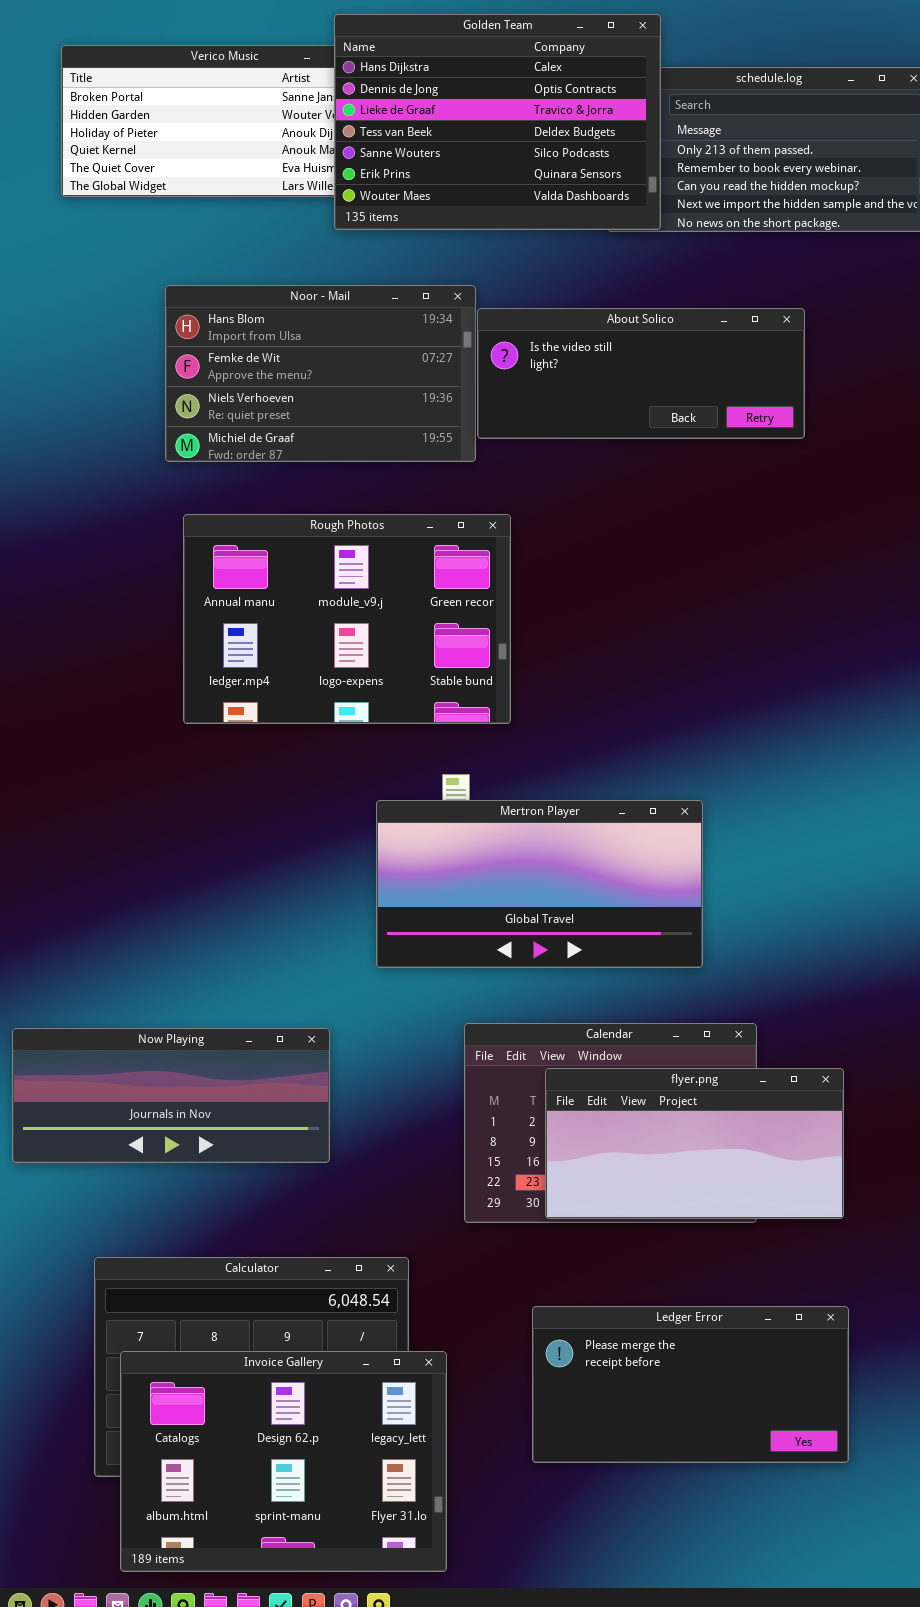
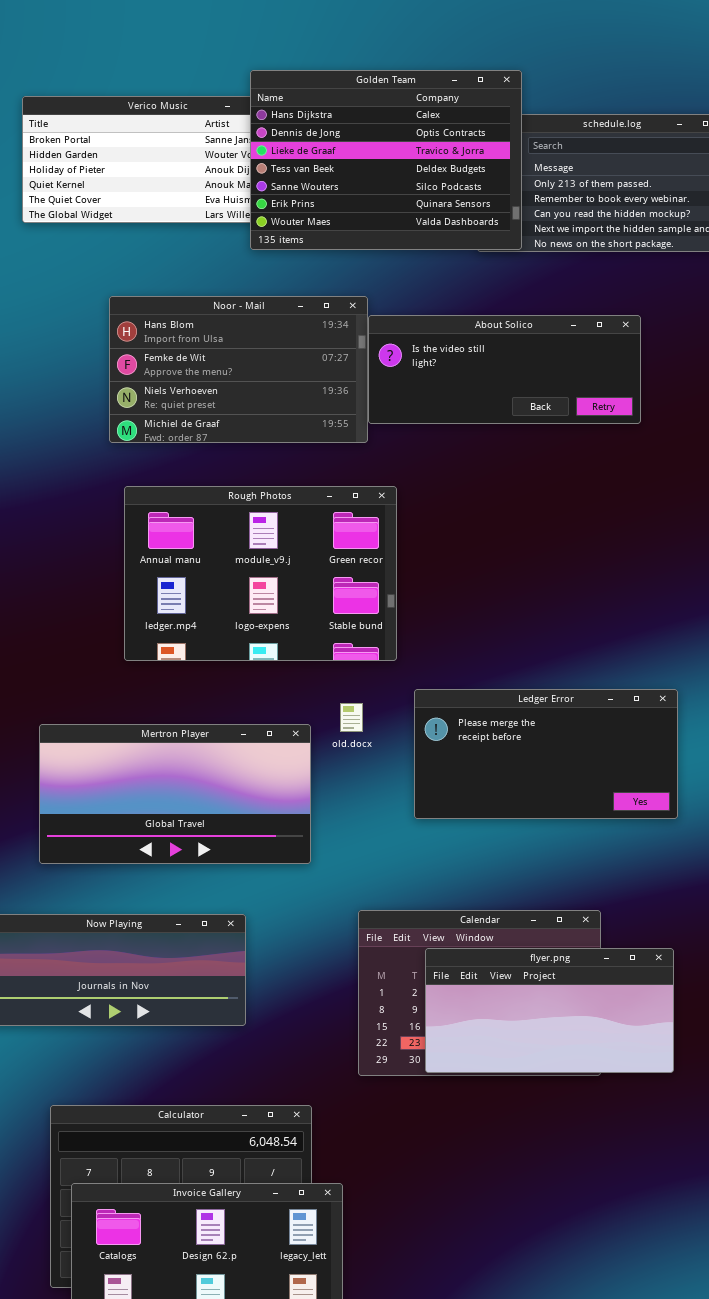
Mertron Player: [376,800,703,968] -> [39,724,311,864], moved
Ledger Error: [532,1306,849,1463] -> [414,689,678,819], moved

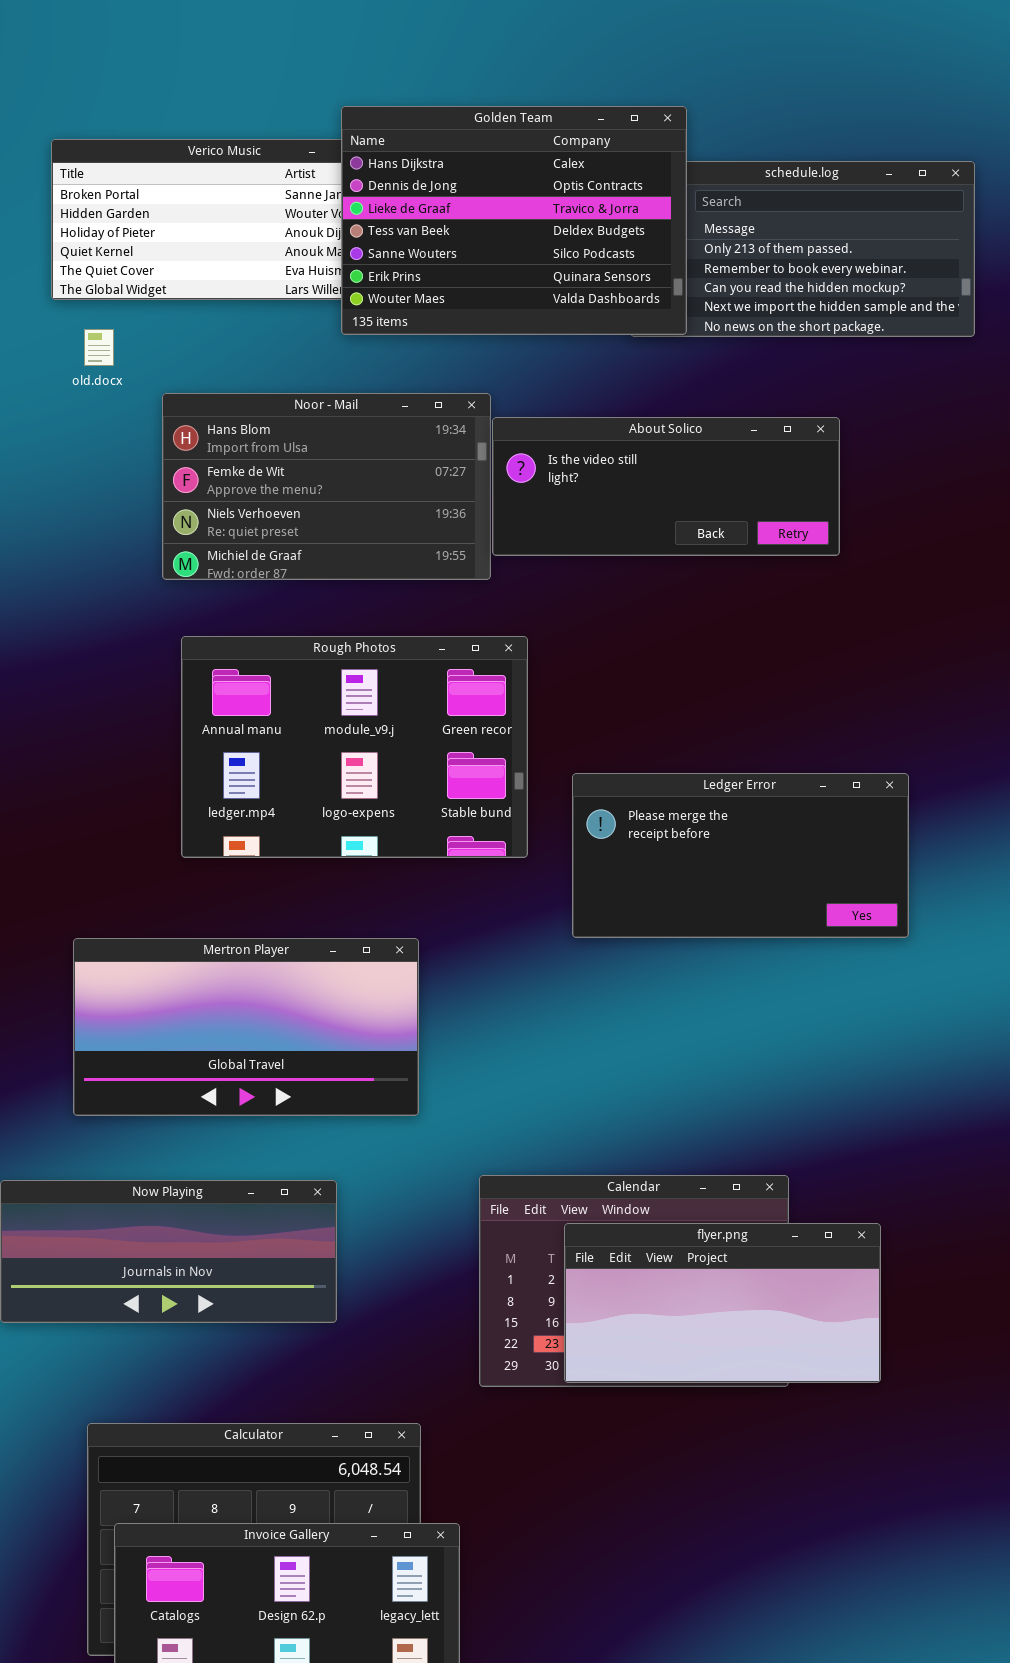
Ledger Error: [414,689,678,819] -> [572,773,909,938], moved
old.docx: [340,703,363,732] -> [84,329,114,366], moved

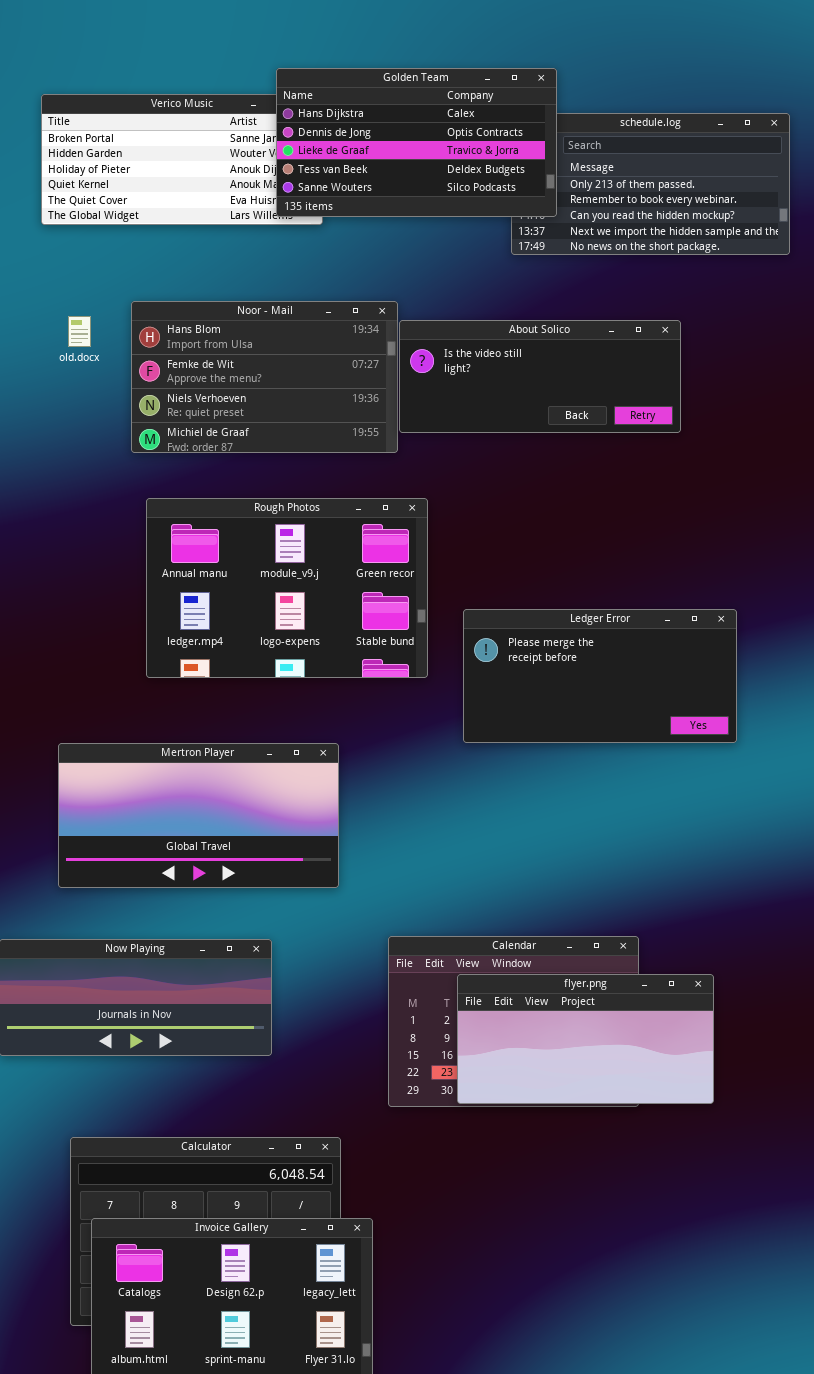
Golden Team: [341,106,687,335] -> [276,68,557,217], resized
old.docx: [84,329,114,366] -> [68,316,91,347], moved

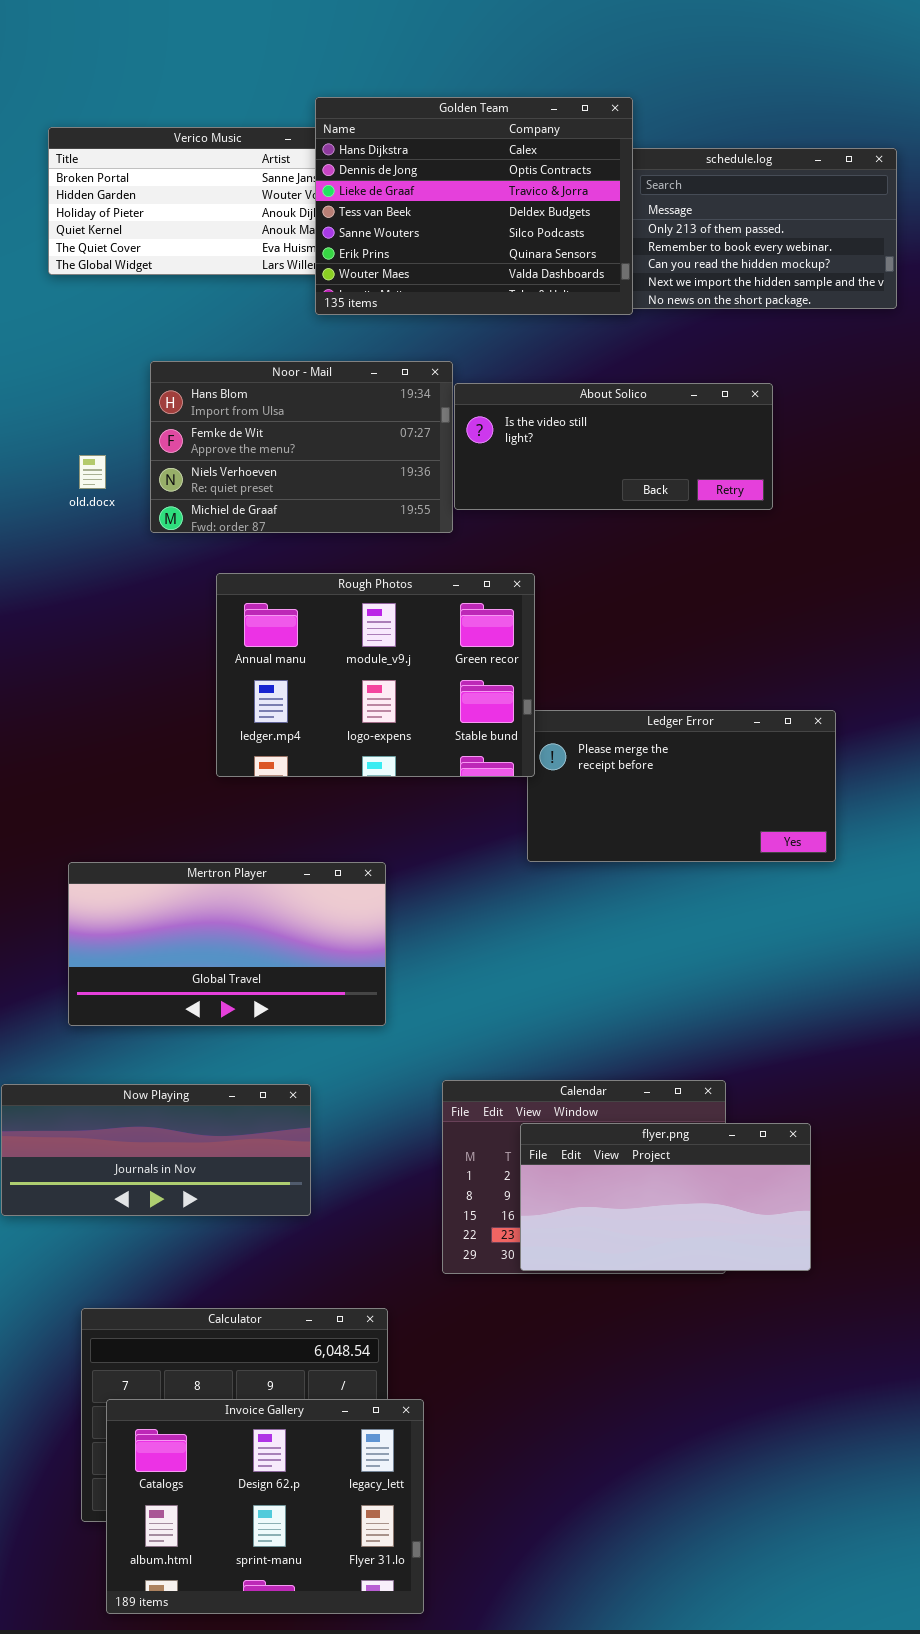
Golden Team: [276,68,557,217] -> [315,97,633,315], resized
old.docx: [68,316,91,347] -> [79,455,106,489], moved
Rough Photos: [146,498,428,678] -> [216,573,535,777], moved

